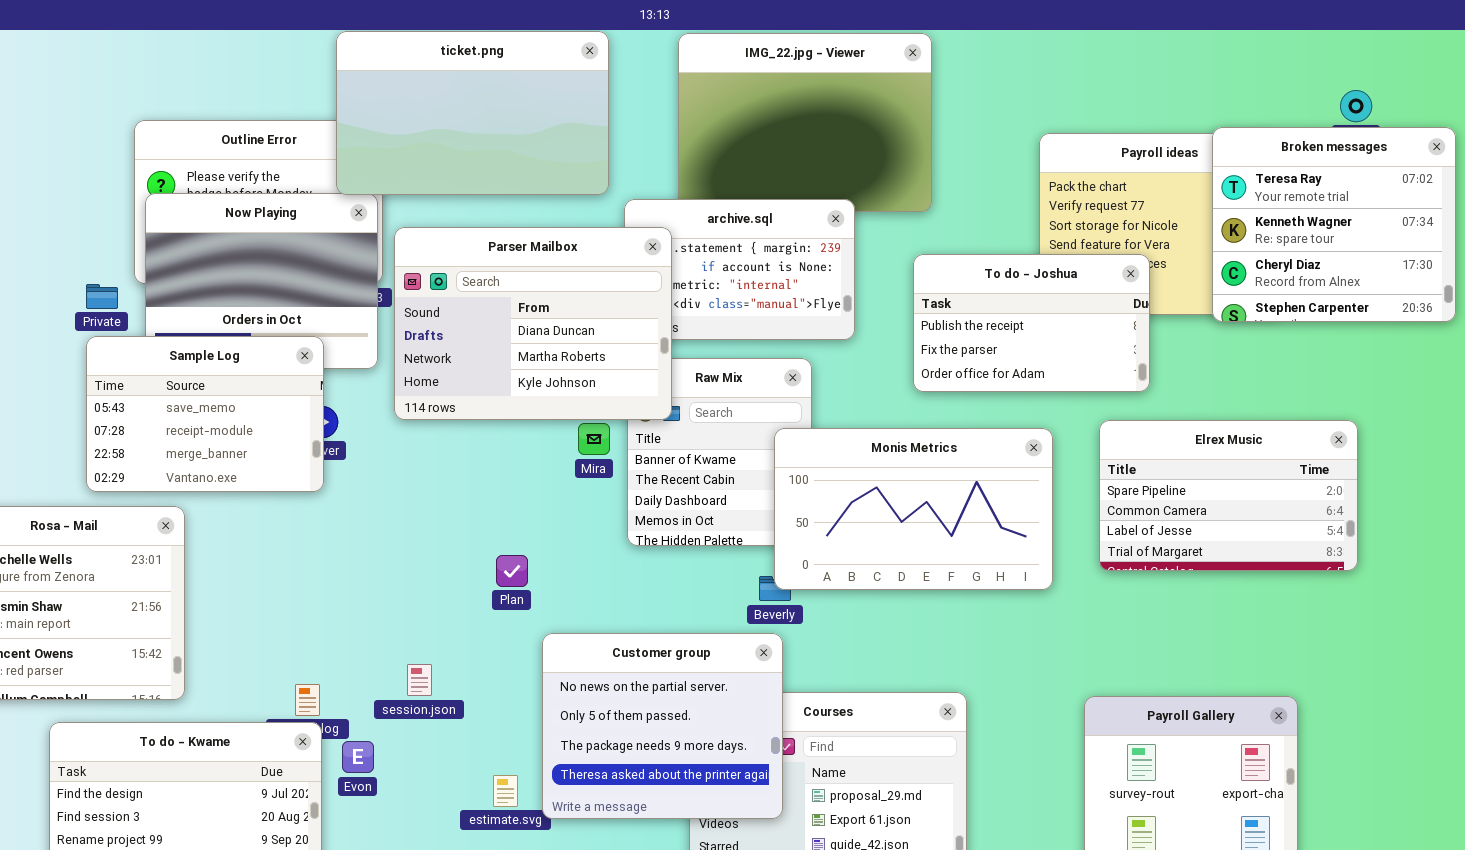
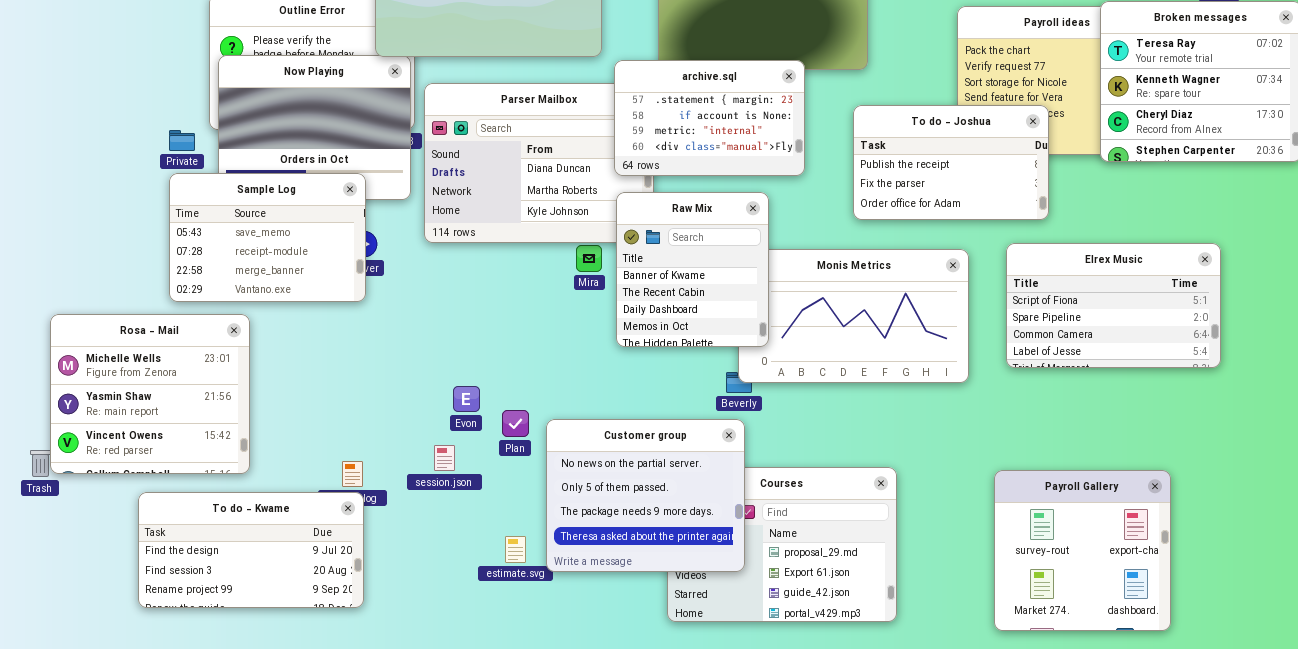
archive.sql: [624,199,855,340] -> [614,60,805,176], raised
Raw Mix: [627,358,812,546] -> [616,192,769,347], raised
Elrex Music: [1099,420,1358,571] -> [1006,243,1221,368], scrolled up 1 row
Plan: [496,555,528,587] -> [502,410,529,437], moved
Evon: [342,741,374,773] -> [453,386,480,412], moved

